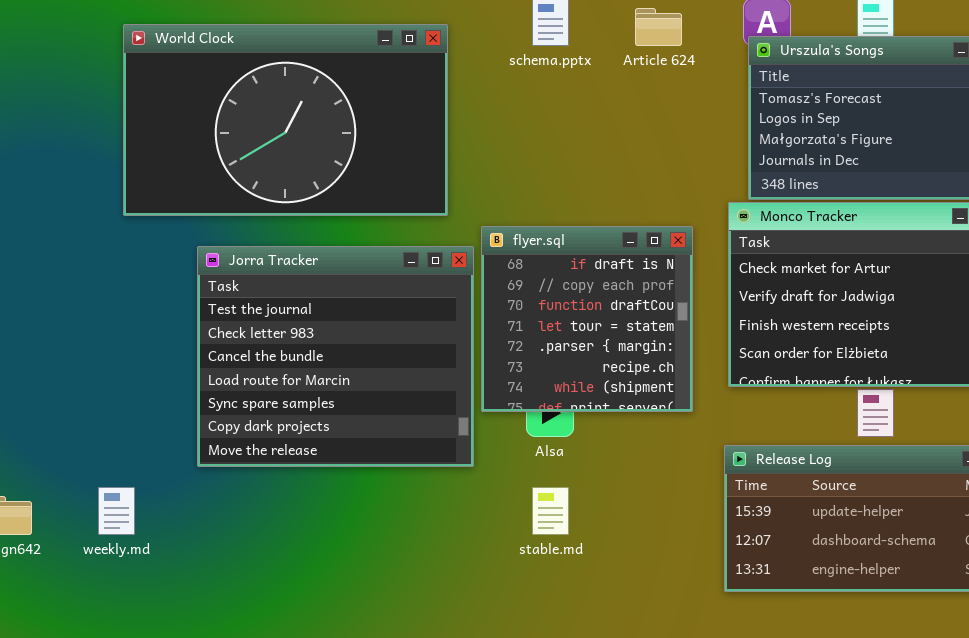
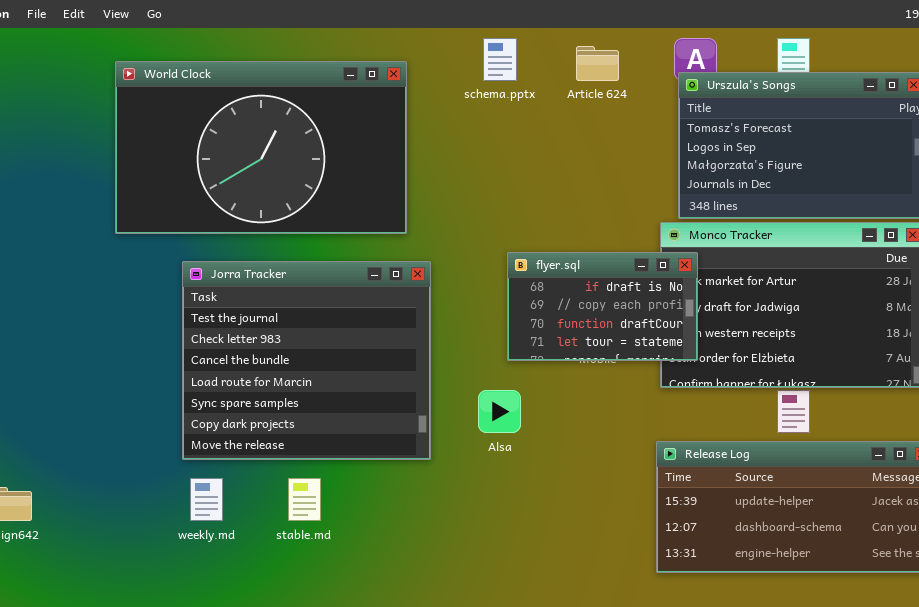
flyer.sql: [481,226,693,412] -> [507,252,698,361], moved, resized
weekly.md: [98,487,135,535] -> [190,478,223,521], moved
stable.md: [532,487,569,535] -> [288,478,321,521], moved

